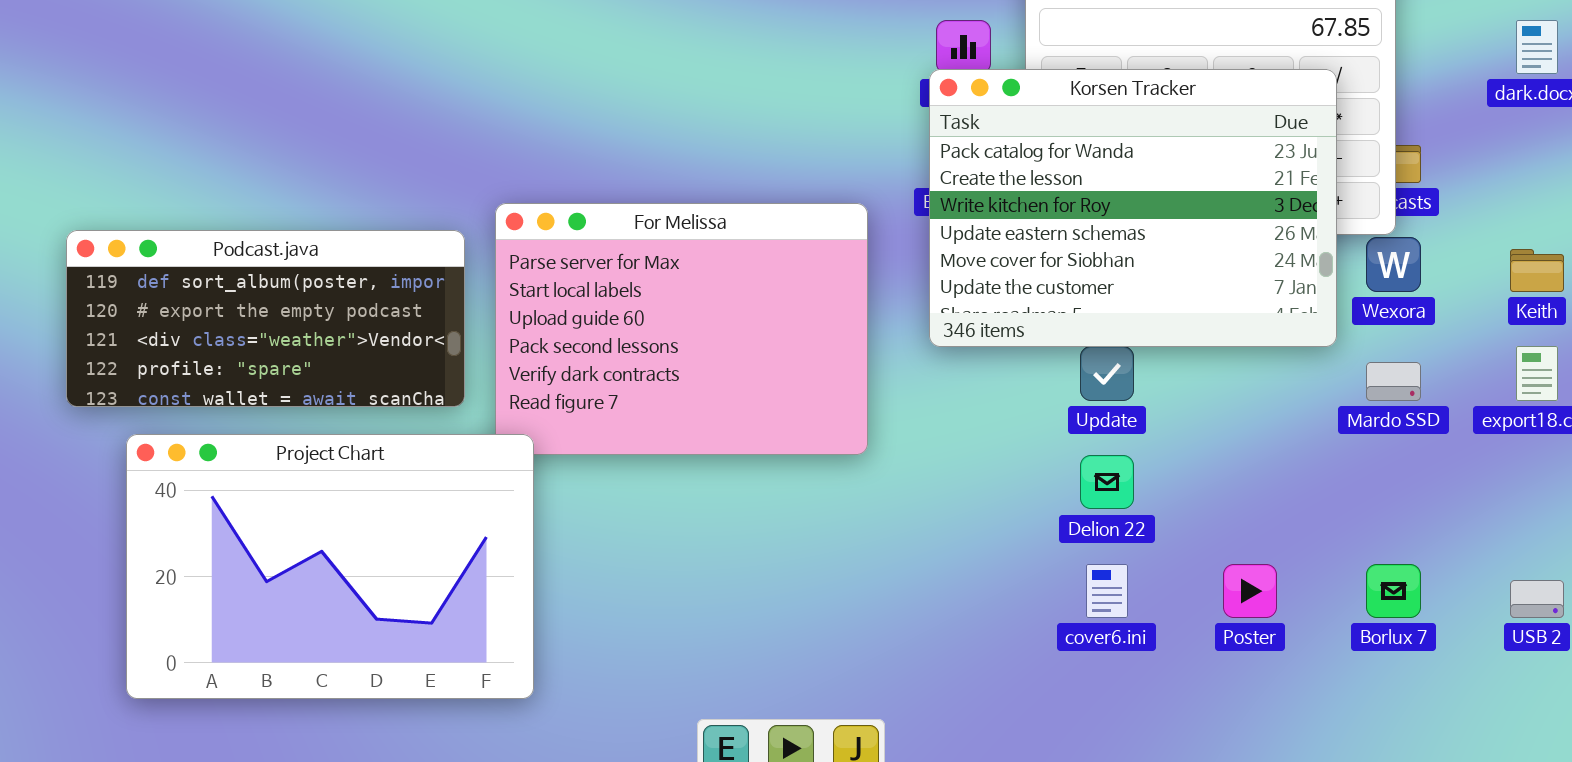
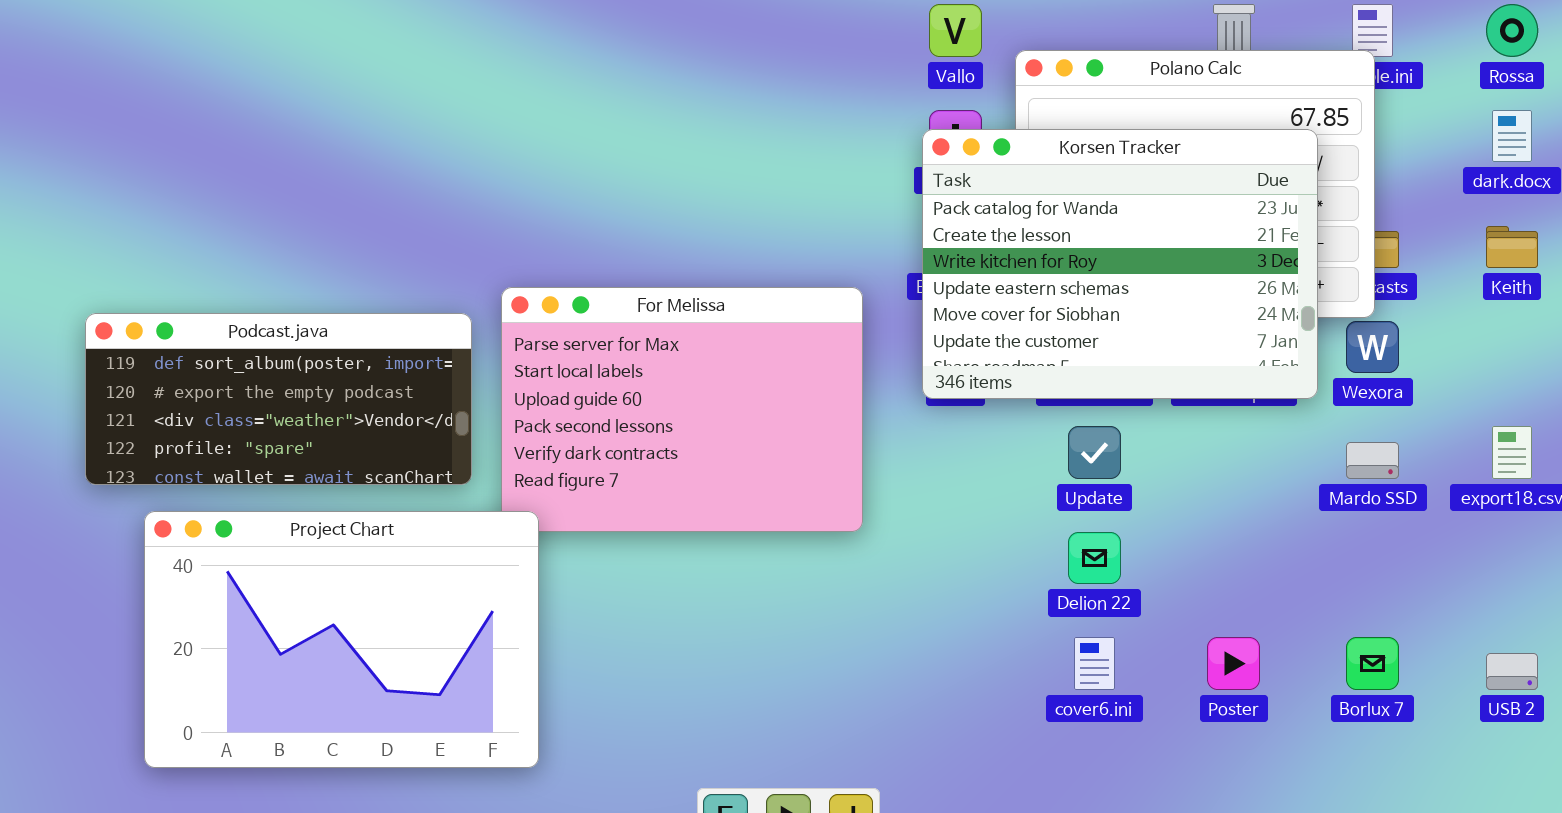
Korsen Tracker: [929,69,1337,347] -> [922,129,1318,399], moved
Keith: [1510,249,1564,292] -> [1486,226,1538,268], moved

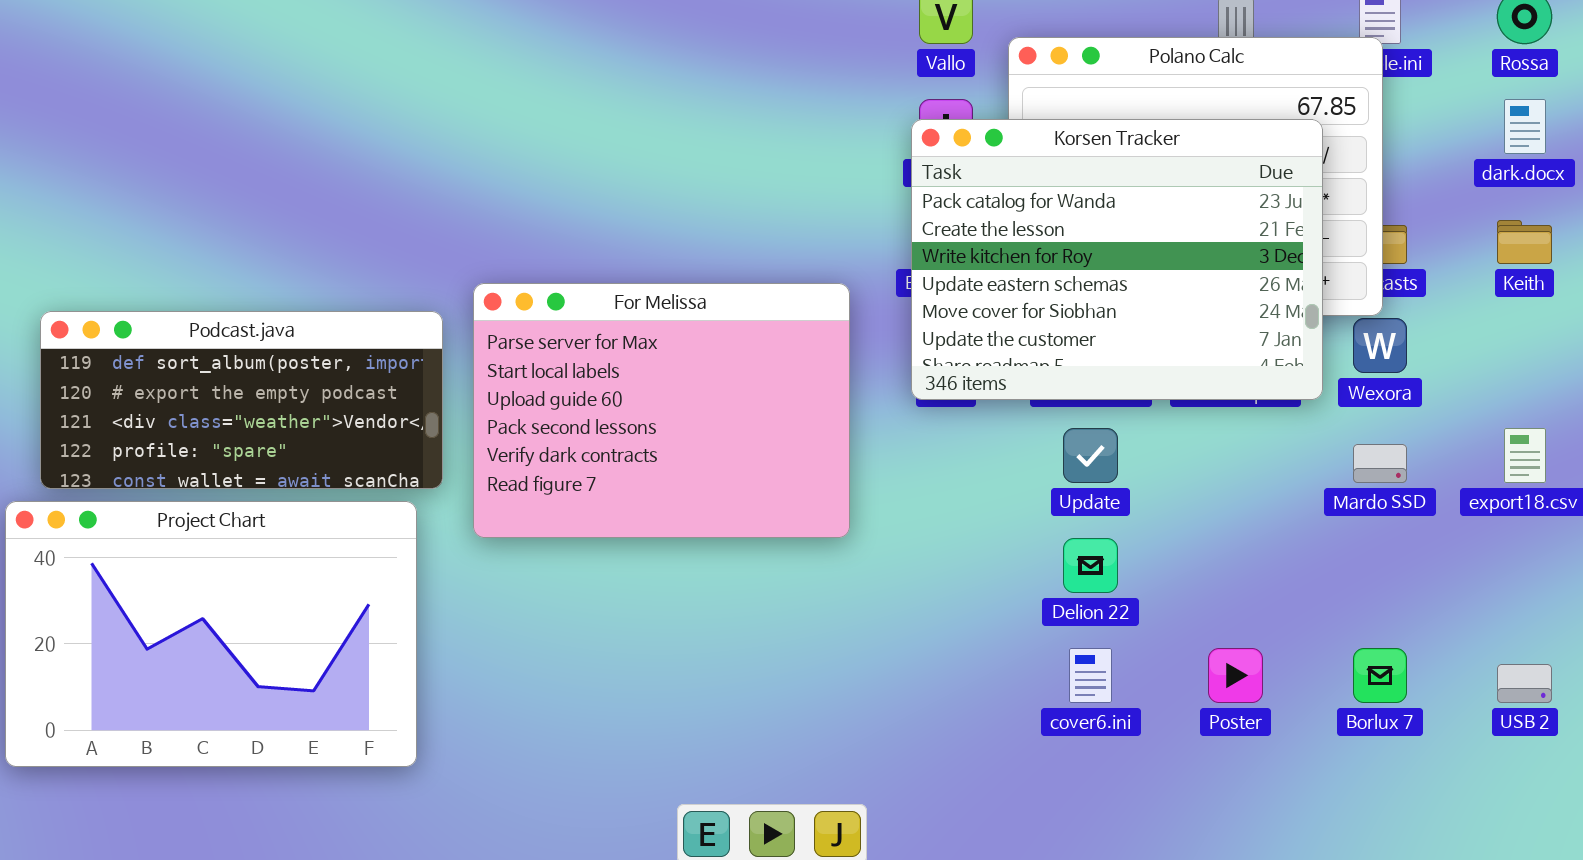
Project Chart: [144,511,539,768] -> [5,501,417,767], moved

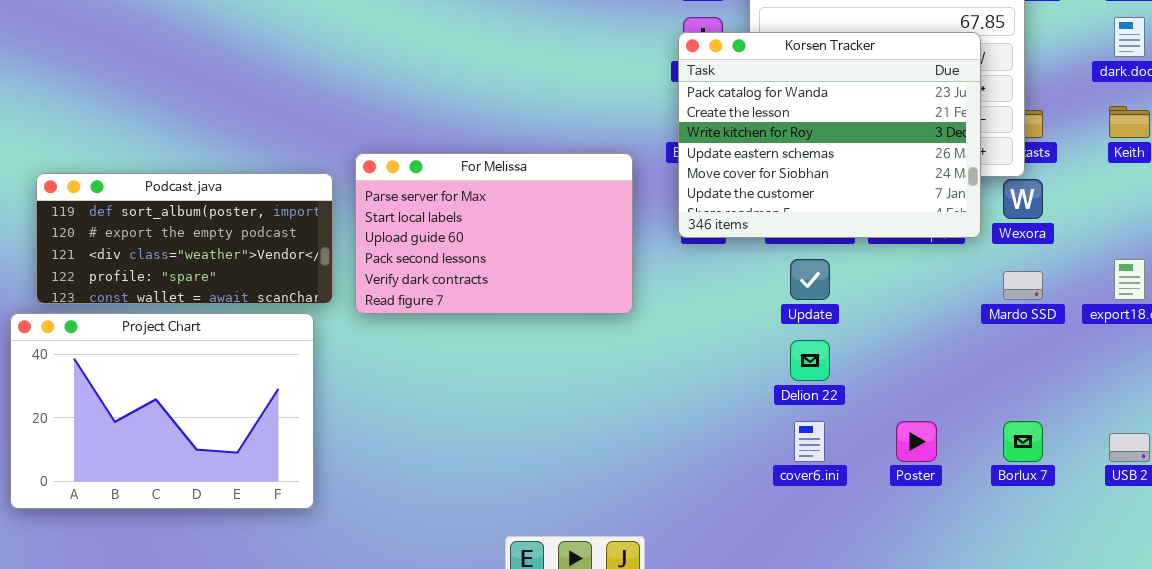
For Melissa: [473,283,850,538] -> [355,153,633,314], resized

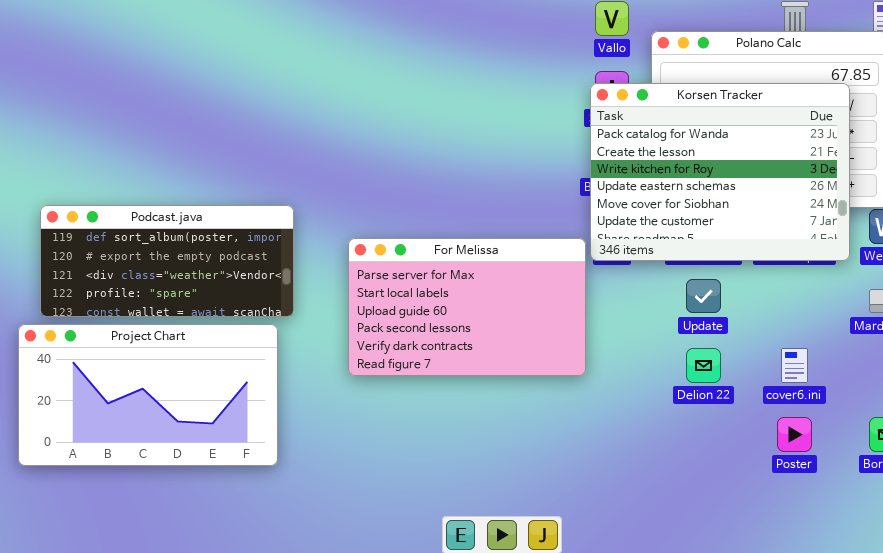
For Melissa: [355,153,633,314] -> [348,238,586,376], moved
Project Chart: [10,313,314,509] -> [18,324,278,466], resized
cover6.ini: [794,421,825,462] -> [781,348,808,383], moved

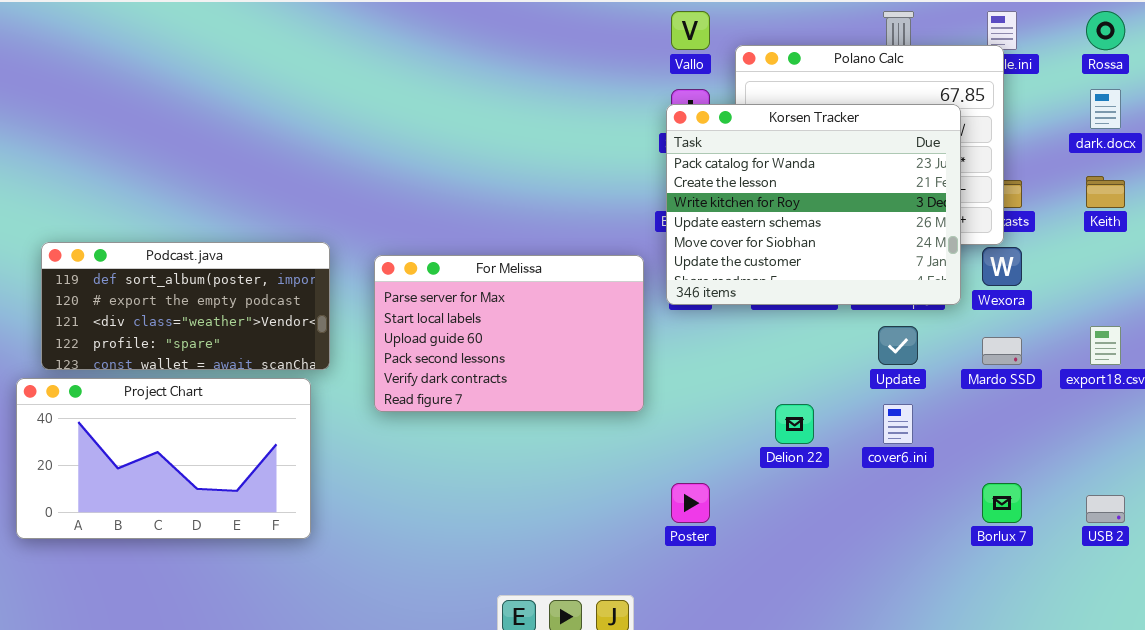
For Melissa: [348,238,586,376] -> [374,255,644,412], moved
Update: [686,279,721,313] -> [878,326,918,365], moved
Poster: [777,417,812,452] -> [671,483,710,523], moved

